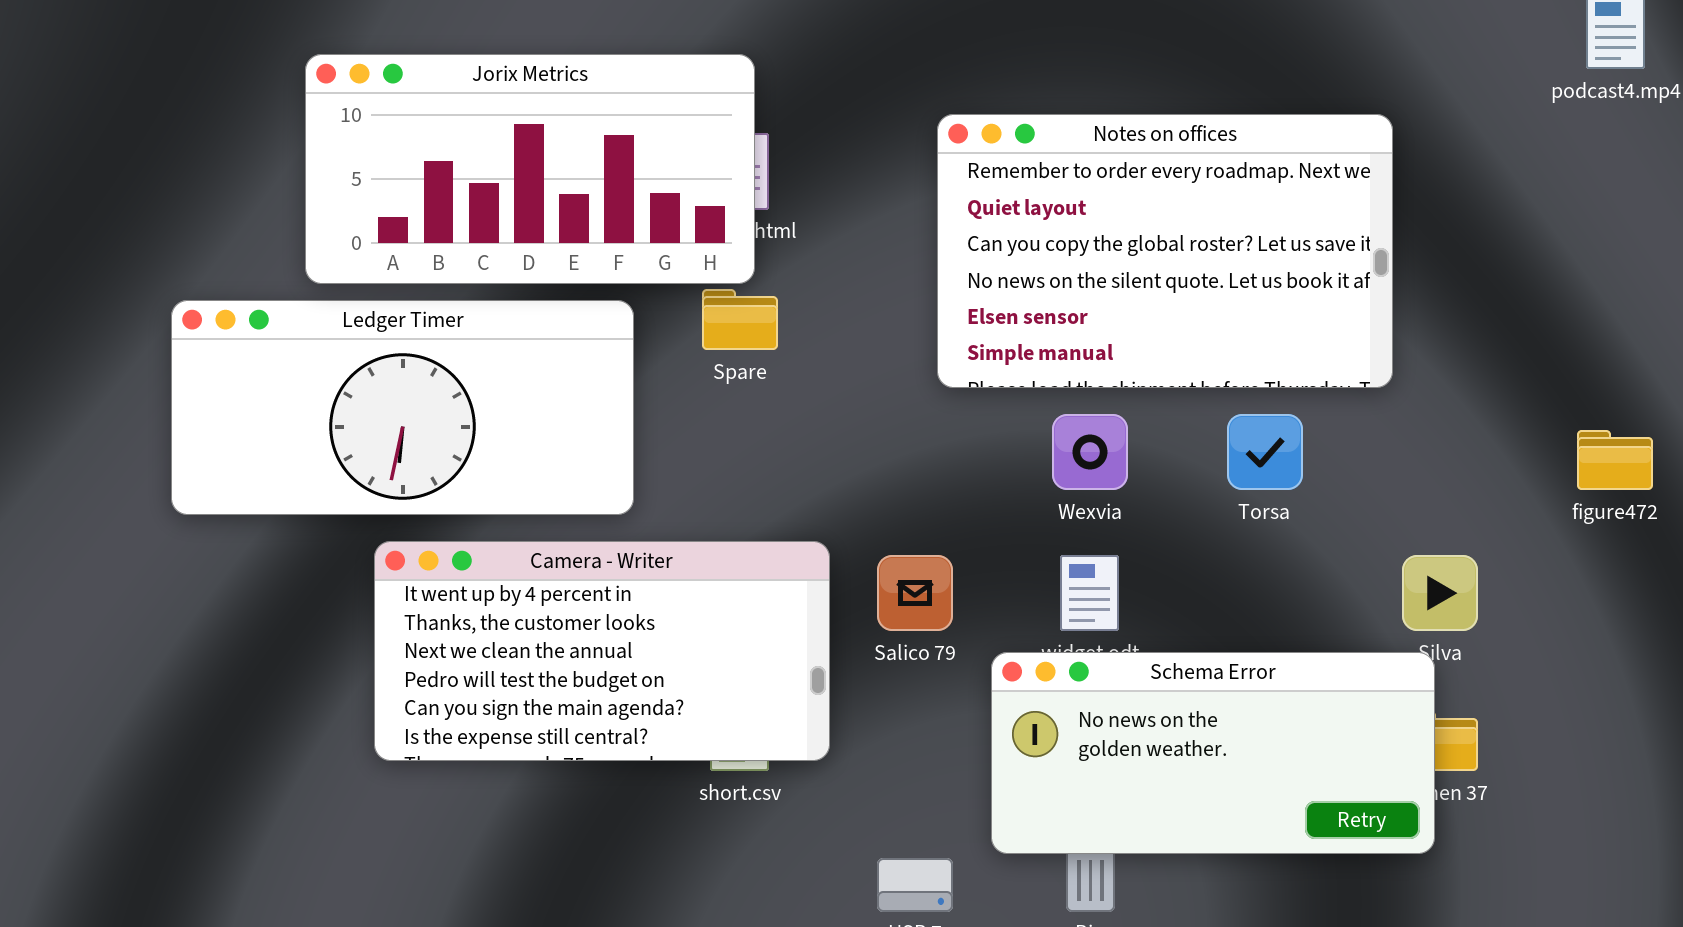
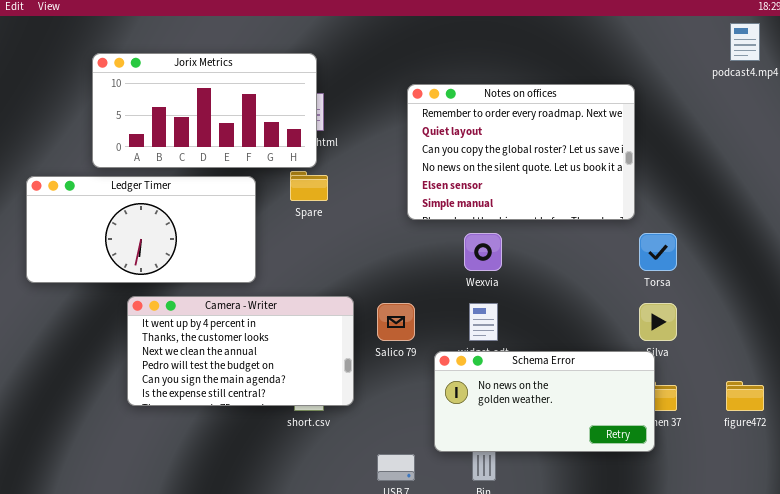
Torsa: [1227,414,1303,490] -> [639,233,677,271], moved
figure472: [1577,430,1653,490] -> [726,381,764,411], moved

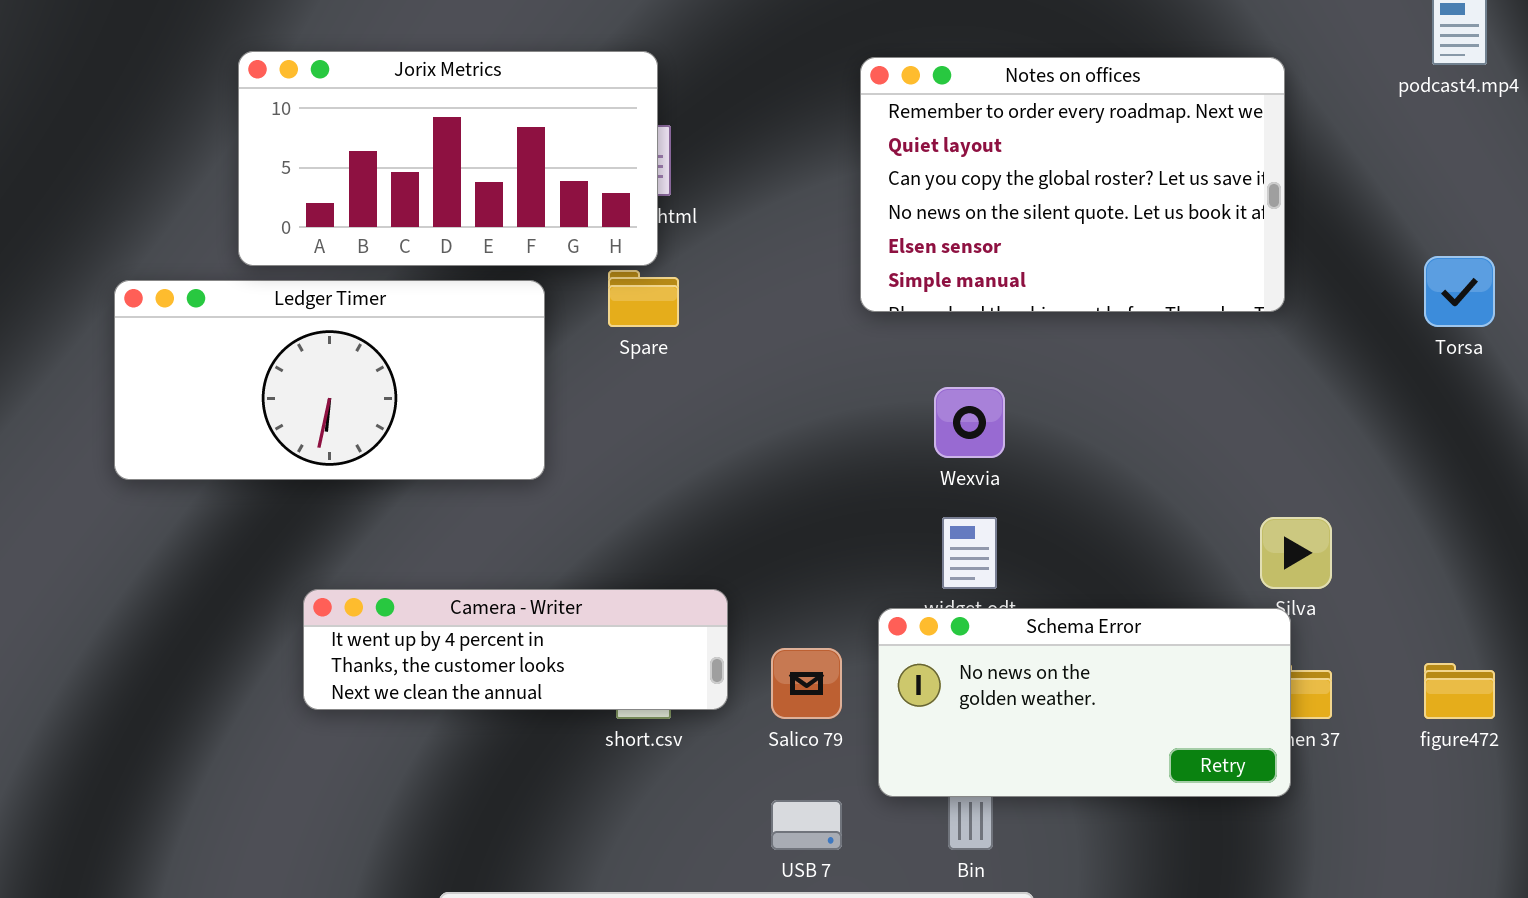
Notes on offices: [407,84,635,220] -> [860,57,1285,312], moved
Torsa: [639,233,677,271] -> [1424,256,1495,327], moved
Camera - Writer: [127,296,354,406] -> [303,589,728,710], resized
Salico 79: [377,303,415,341] -> [771,648,842,719], moved

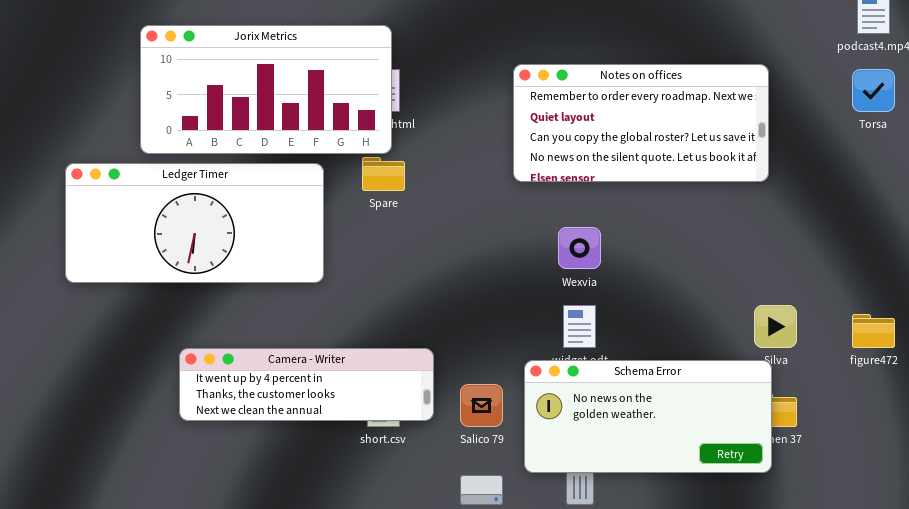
Notes on offices: [860,57,1285,312] -> [513,64,769,182], resized
Torsa: [1424,256,1495,327] -> [852,69,895,112], moved
figure472: [1424,663,1495,719] -> [852,314,895,348], moved

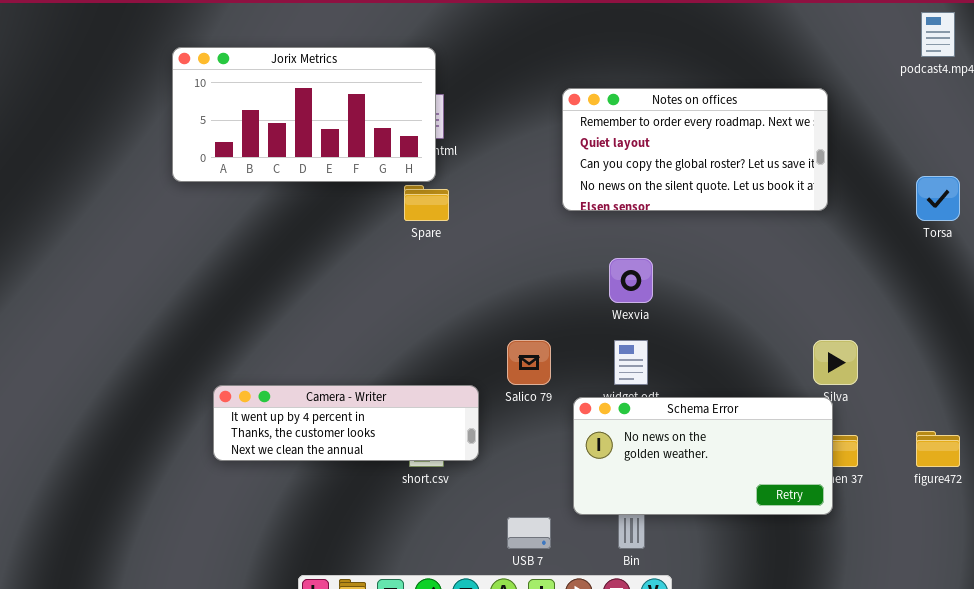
Torsa: [852,69,895,112] -> [916,176,960,221], moved
Ledger Timer: [65,163,324,283] -> none, closed
figure472: [852,314,895,348] -> [916,431,960,467], moved
Salico 79: [460,384,503,427] -> [507,340,551,385], moved

